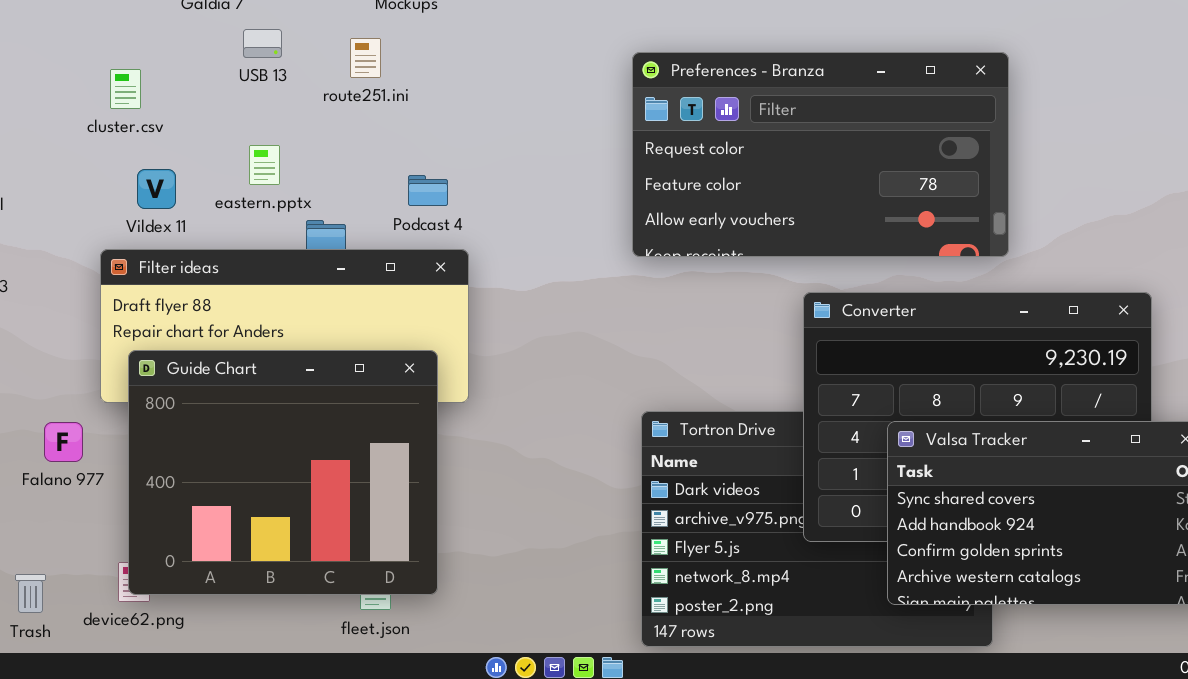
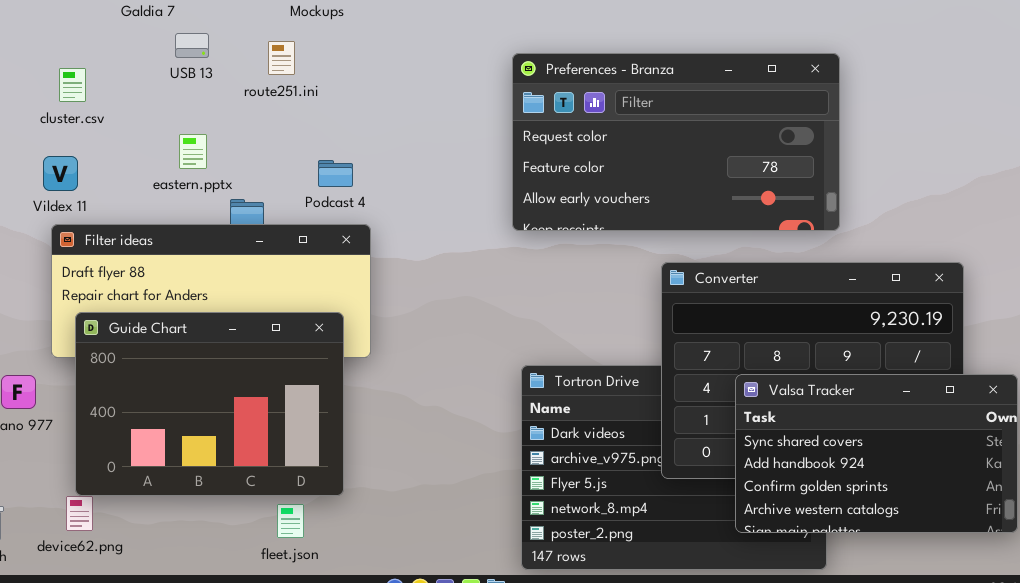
Vildex 11: [137,169,176,209] -> [43,156,78,191], moved
Guide Chart: [128,350,438,595] -> [75,312,344,496], resized

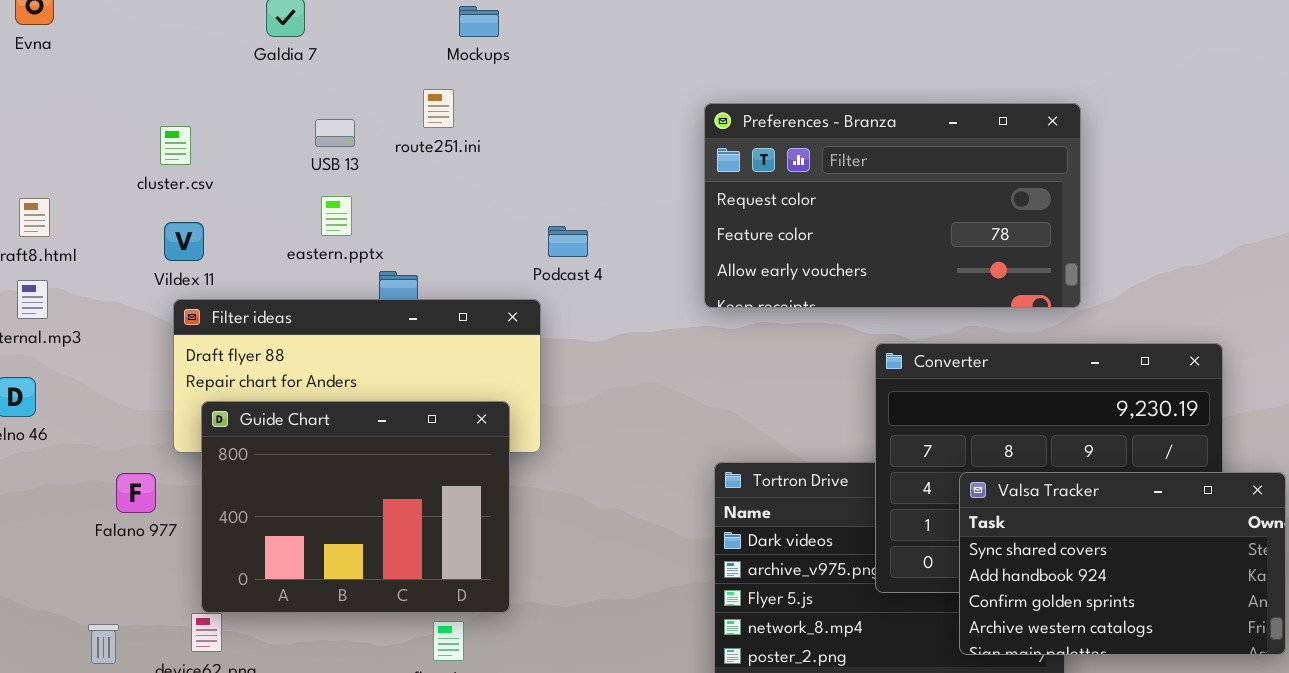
USB 13: [175,33,209,58] -> [315,119,355,147], moved
cluster.csv: [59,68,86,102] -> [160,126,191,165], moved
Podcast 4: [318,160,353,187] -> [548,226,588,257], moved

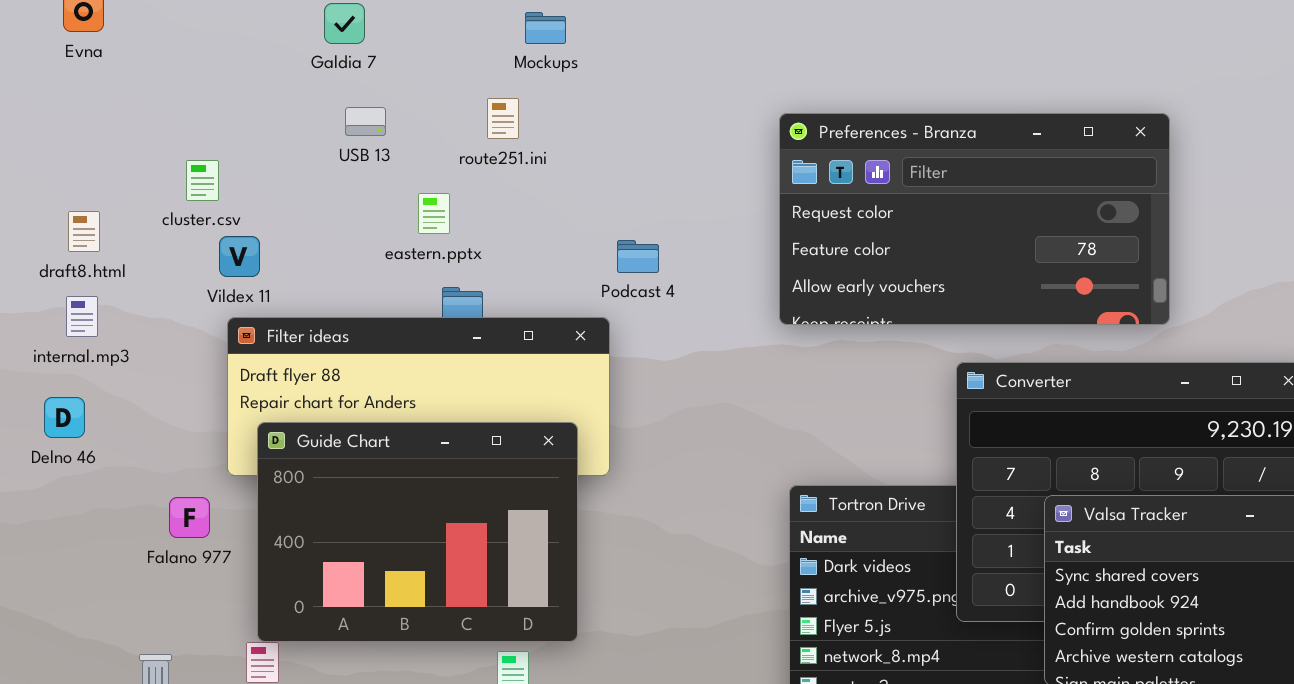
USB 13: [315,119,355,147] -> [345,107,386,136], moved
cluster.csv: [160,126,191,165] -> [186,160,219,201], moved
eastern.pptx: [321,196,352,236] -> [418,193,450,234], moved

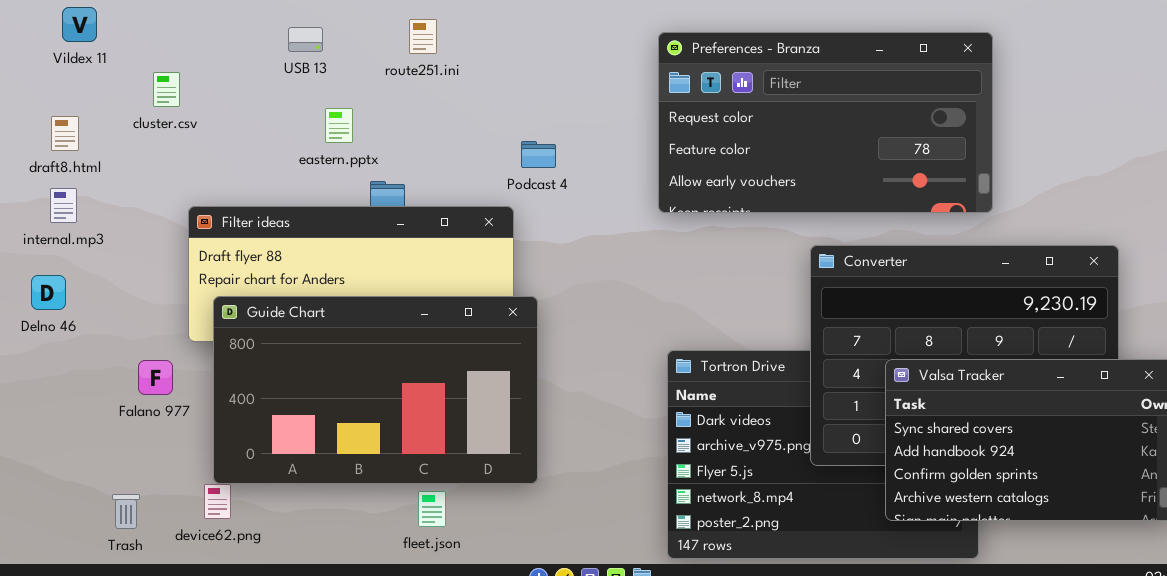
eastern.pptx: [418,193,450,234] -> [325,108,353,143], moved
Vildex 11: [219,236,260,277] -> [62,7,97,42], moved
Guide Chart: [257,422,578,642] -> [213,296,538,484], resized

